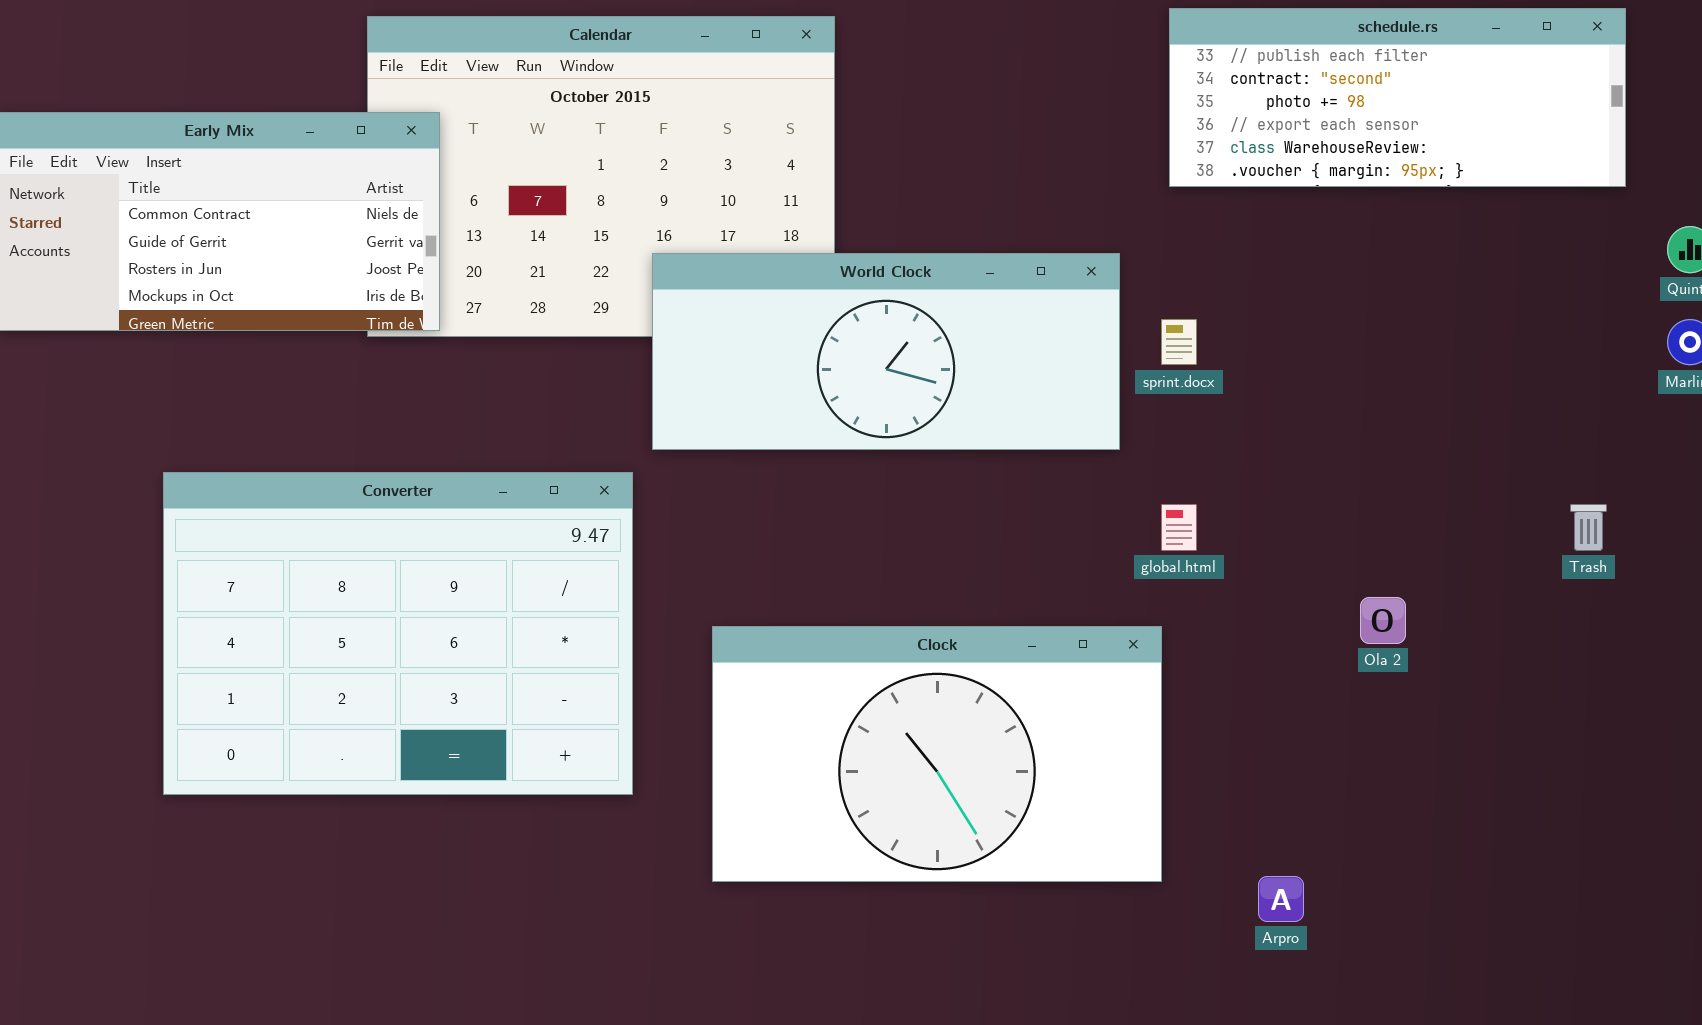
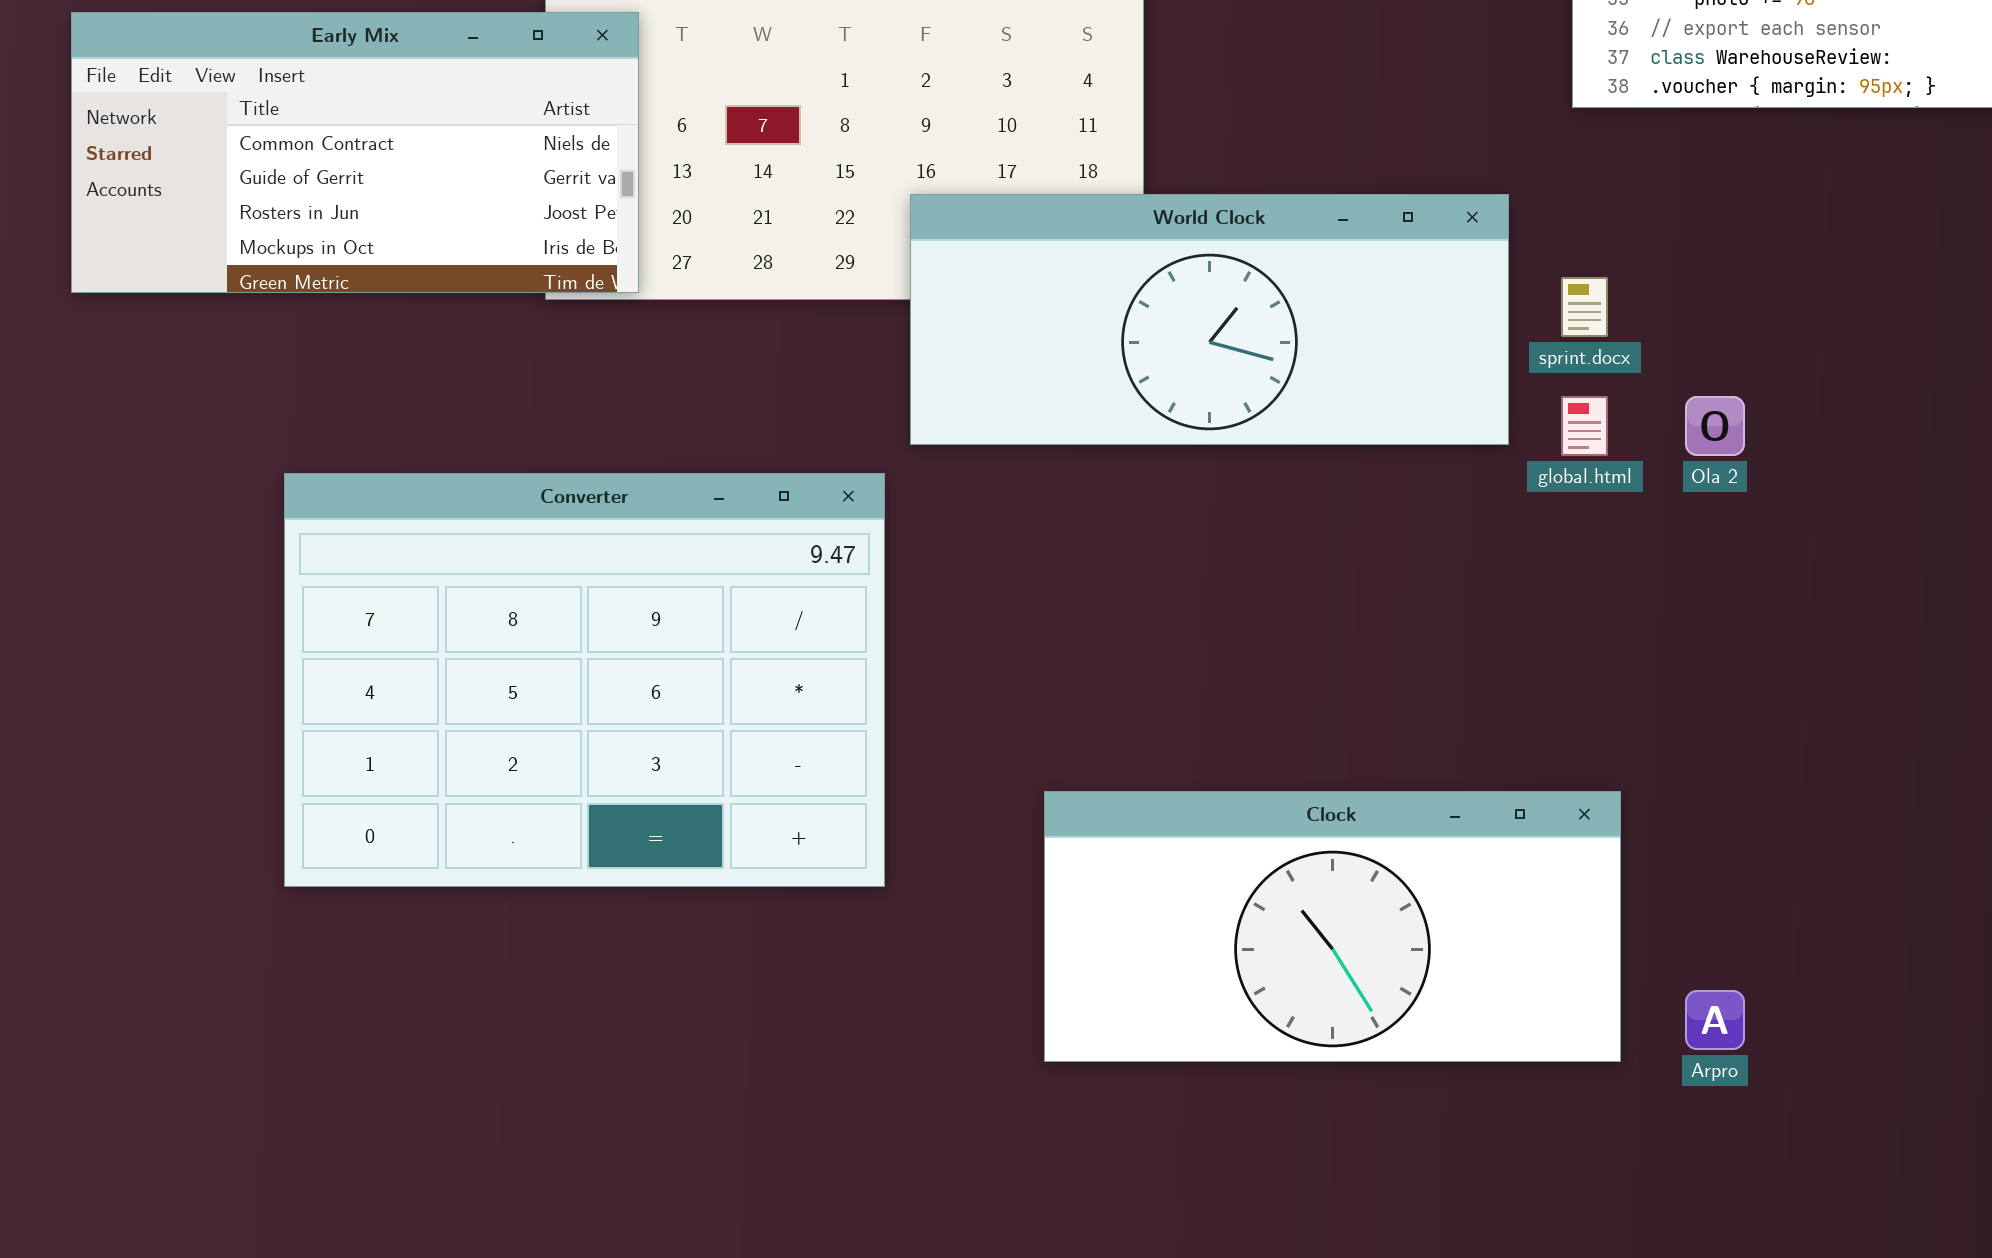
global.html: [1161,504,1197,551] -> [1561,396,1608,456], moved
Ola 2: [1360,597,1406,644] -> [1685,396,1745,456], moved
Clock: [712,626,1162,882] -> [1044,791,1621,1062], moved, resized

